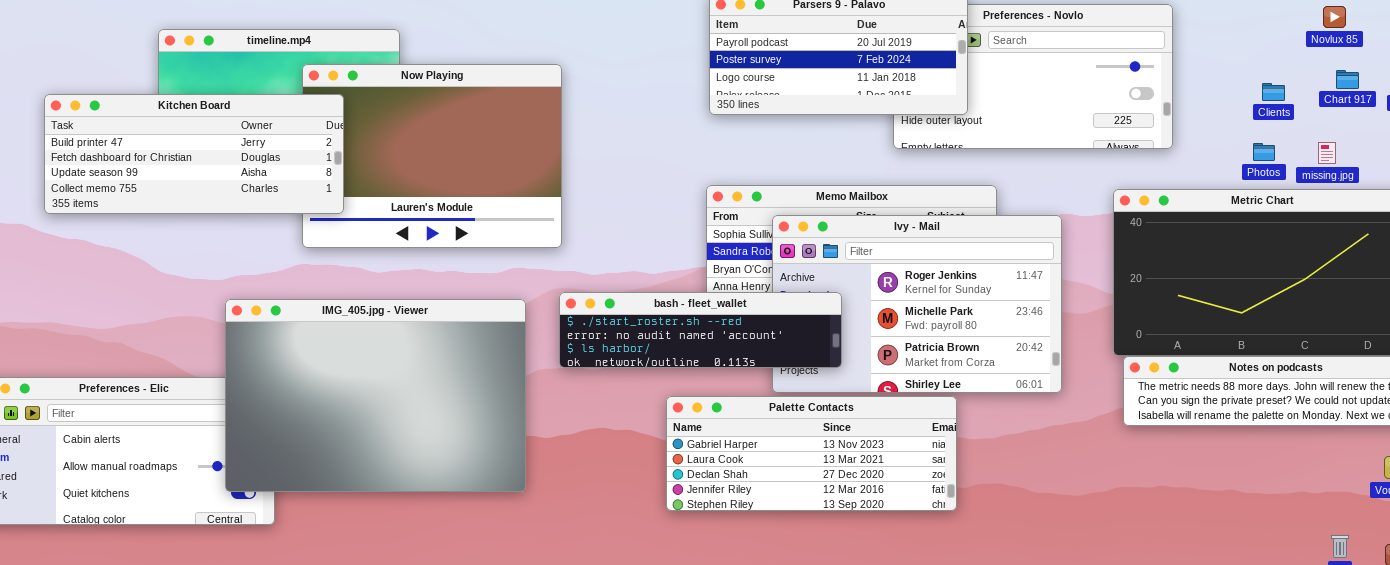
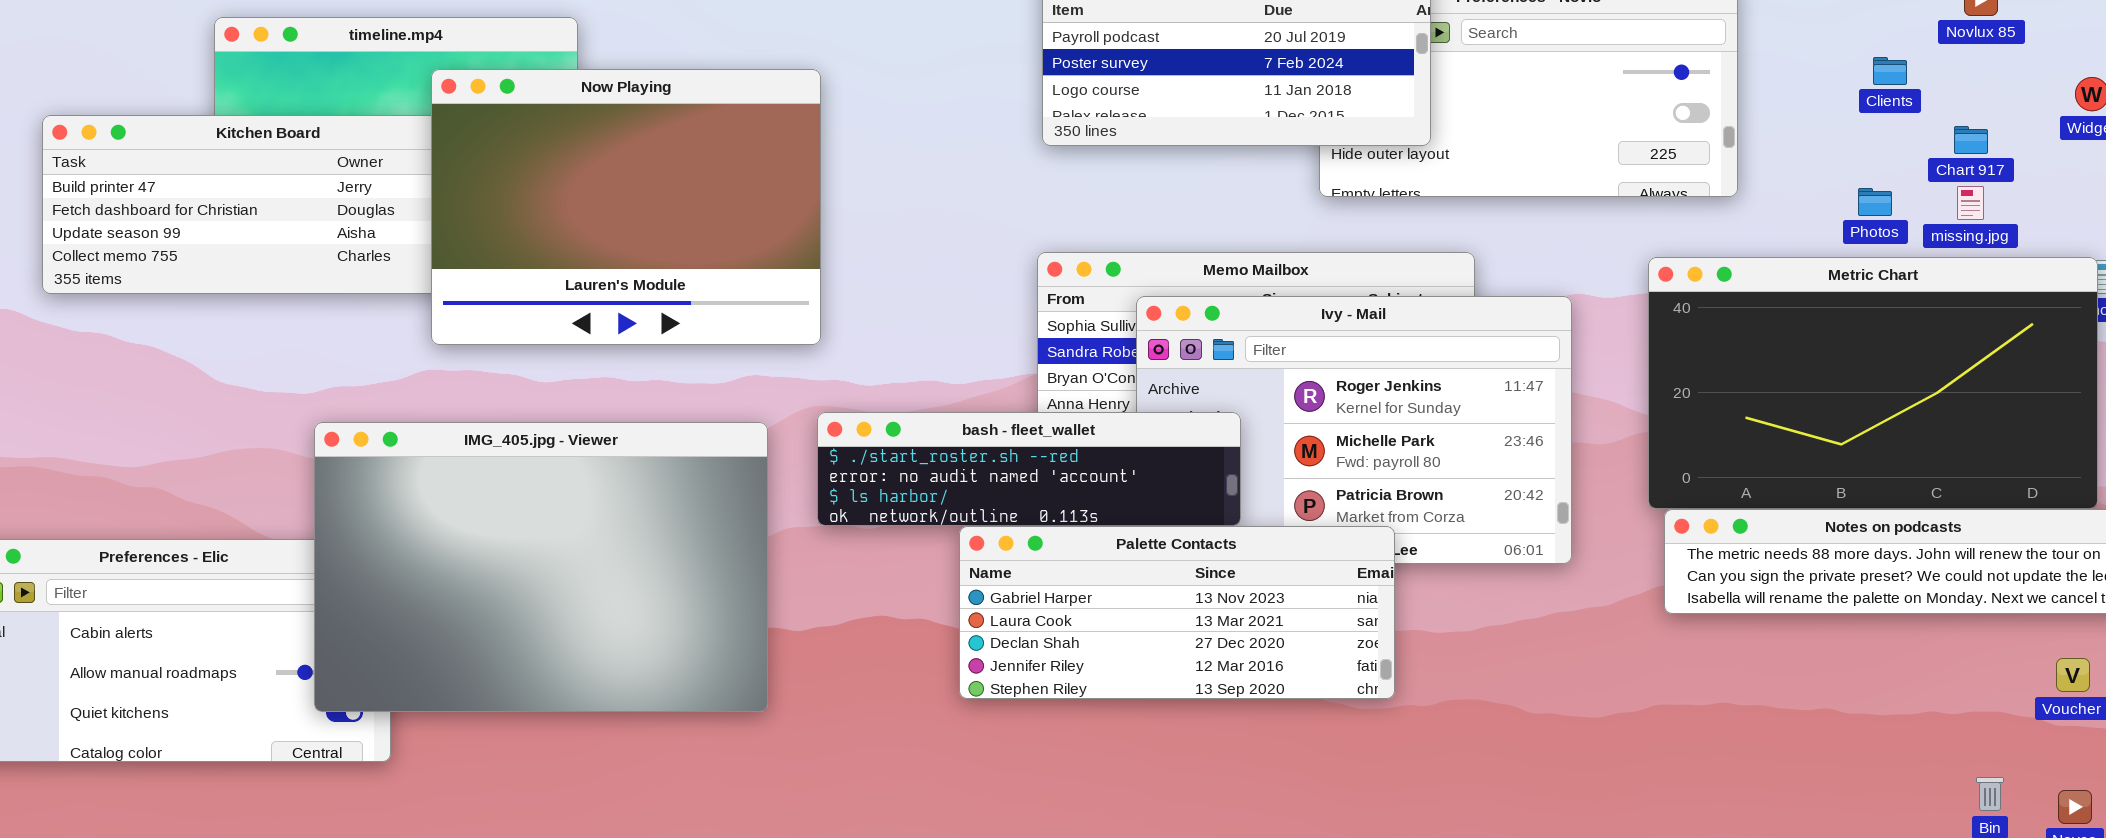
Now Playing: [302,64,562,248] -> [431,69,821,345], raised
Chart 917: [1336,70,1359,89] -> [1954,126,1988,154], moved
Clients: [1262,83,1285,101] -> [1873,57,1907,85], moved
Palette Contacts: [666,396,957,511] -> [959,526,1395,699], moved

